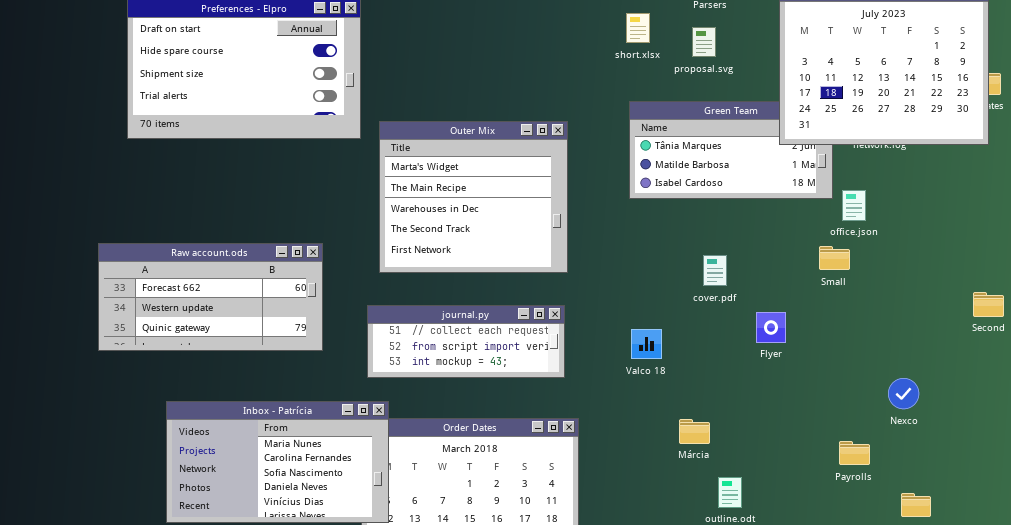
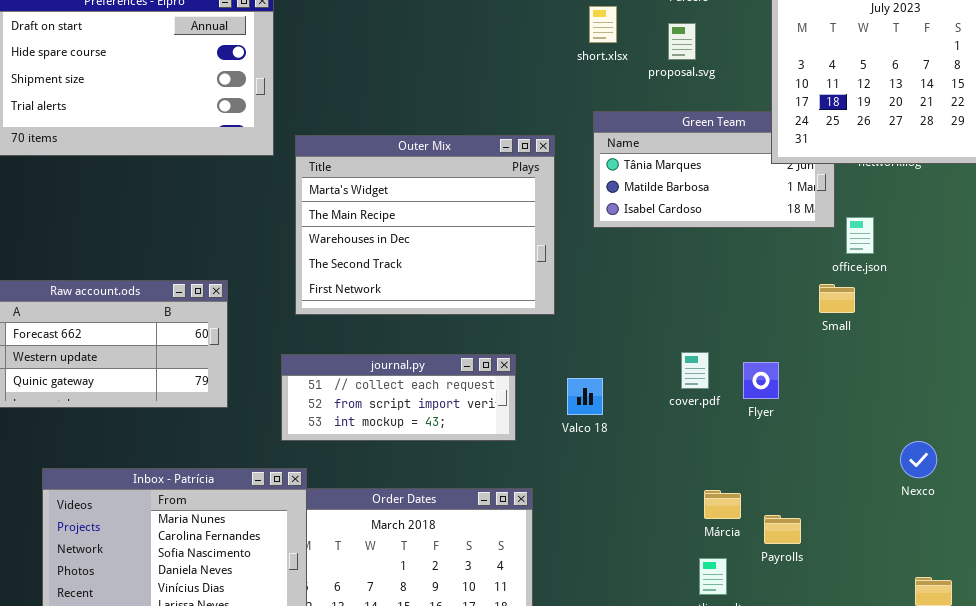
Outer Mix: [379,121,568,273] -> [295,135,555,315], resized
cover.pdf: [703,255,727,286] -> [681,352,709,389], moved
Valco 18: [631,329,662,359] -> [567,378,603,415], moved
Márcia: [679,419,710,444] -> [704,490,741,519], moved
Payrolls: [839,441,870,465] -> [764,515,801,544], moved

